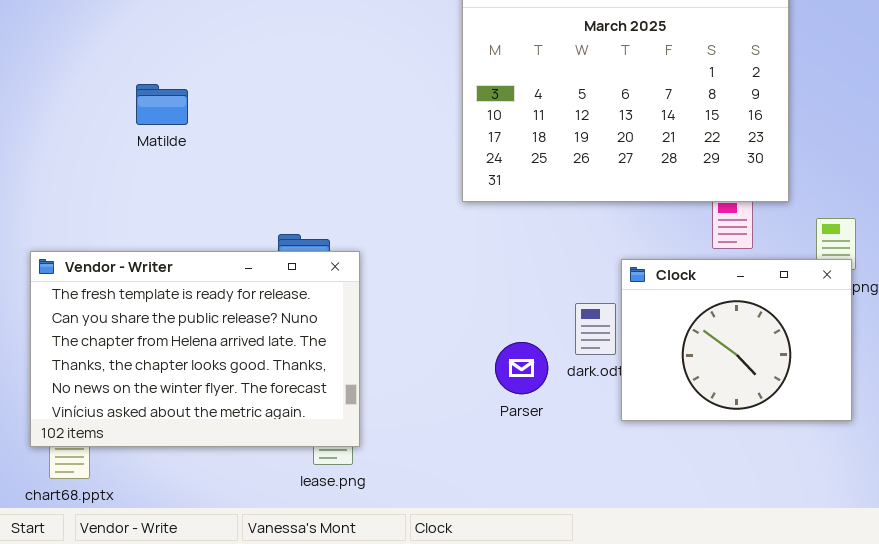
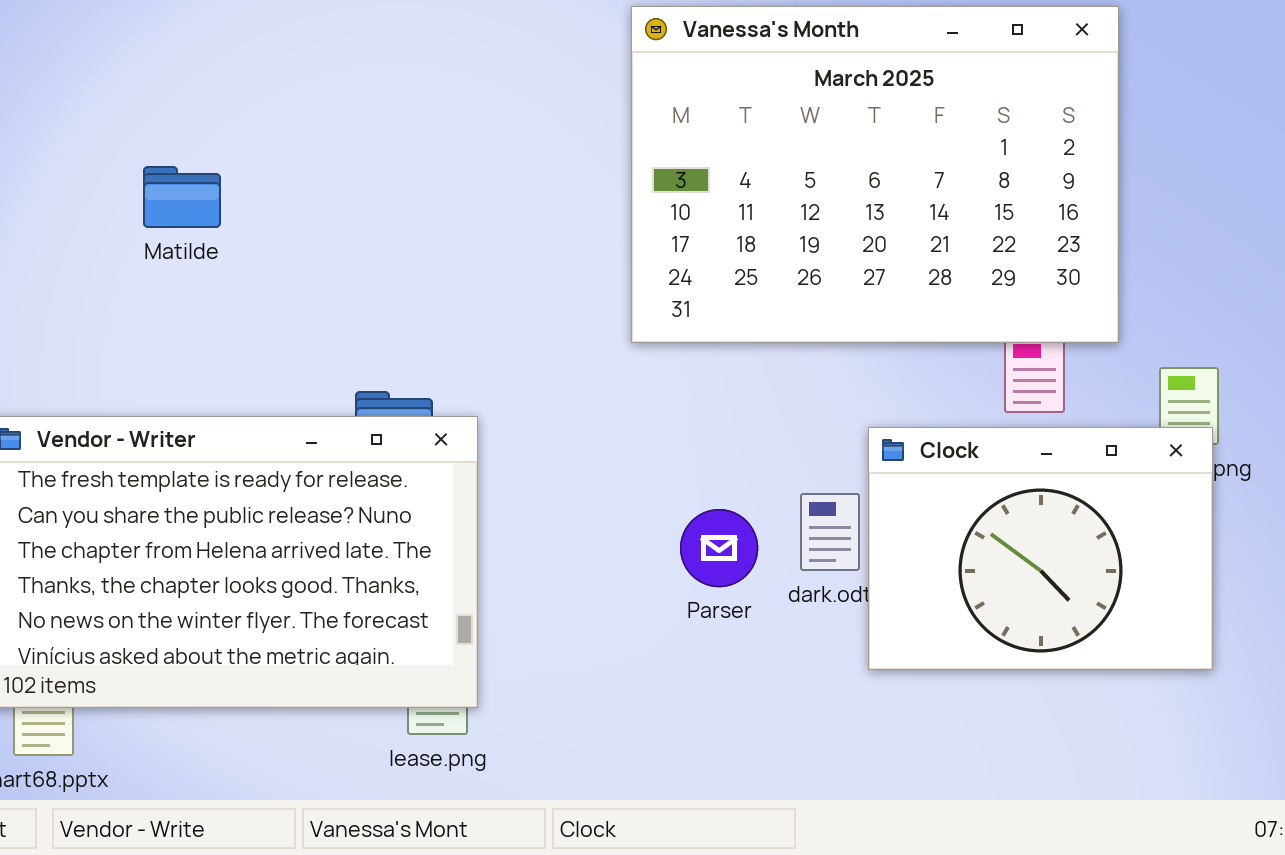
Parser: [495,342,548,394] -> [680,509,758,587], moved

